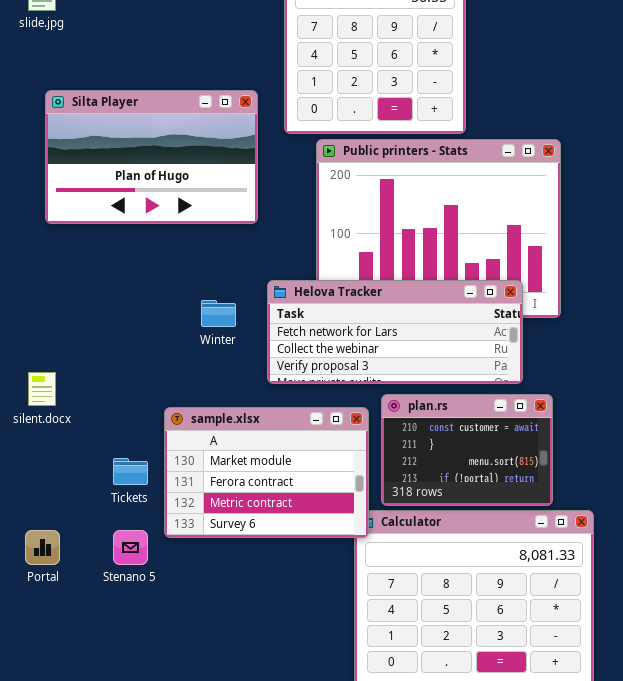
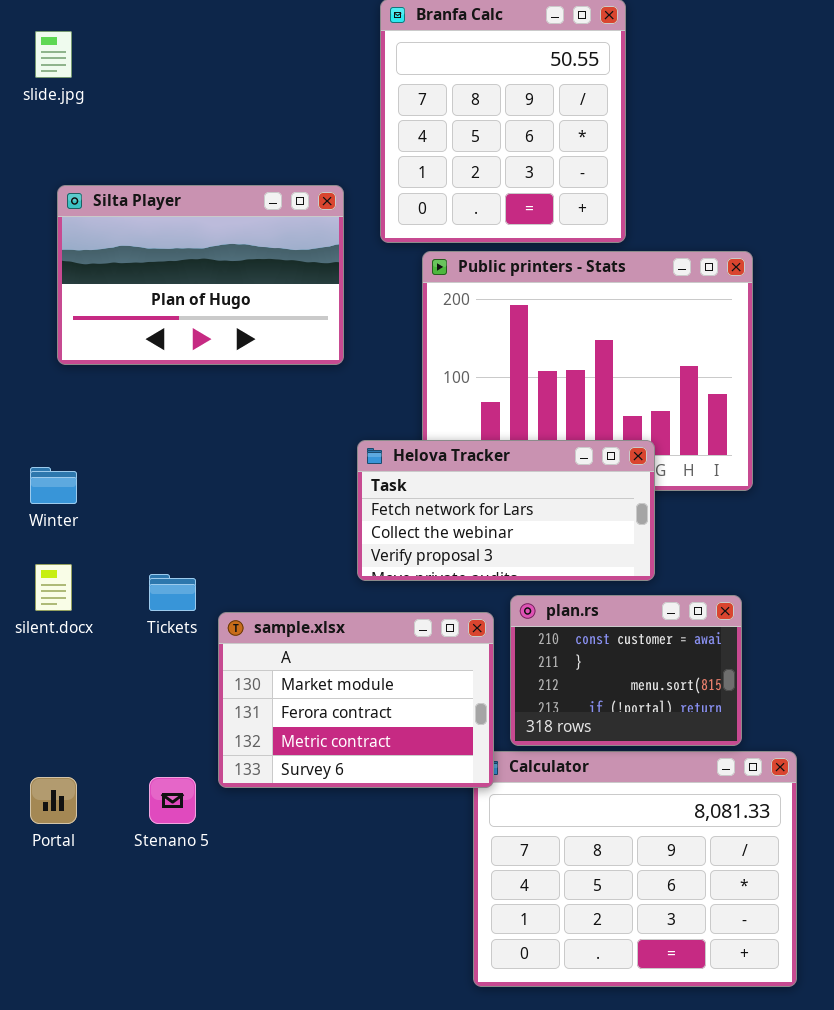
Helova Tracker: [267,280,523,384] -> [357,440,655,581], resized
Winter: [201,300,236,327] -> [30,467,77,504], moved
Tickets: [113,458,148,485] -> [149,574,196,611], moved

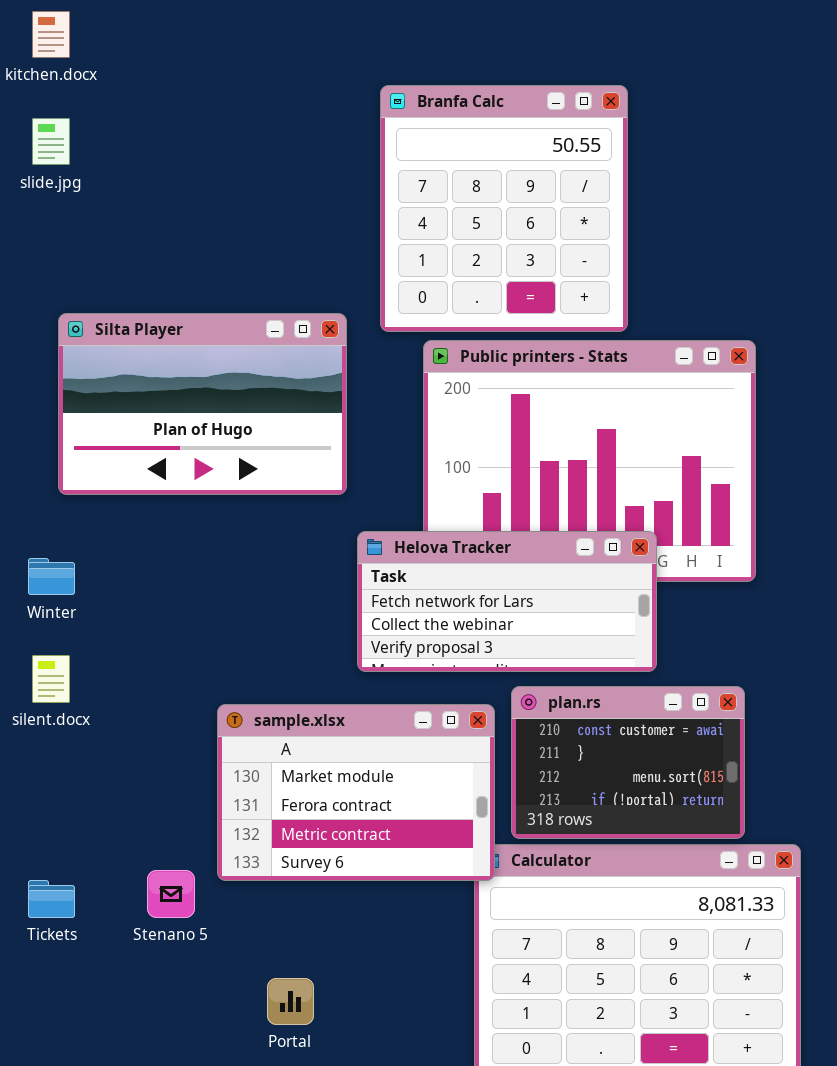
Silta Player: [57,185,344,365] -> [58,313,347,495], moved
Tickets: [149,574,196,611] -> [28,880,75,918], moved
Portal: [30,777,77,824] -> [267,978,314,1025], moved

